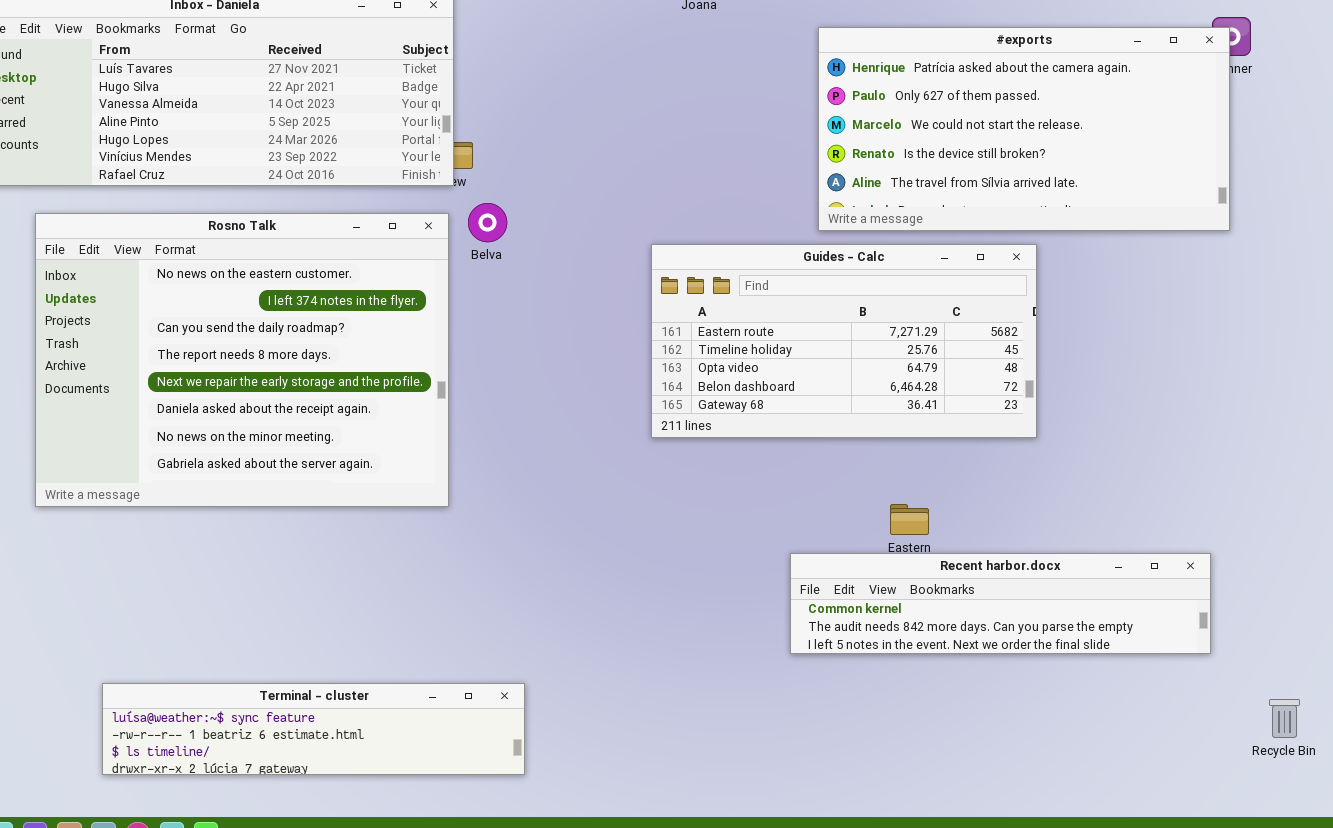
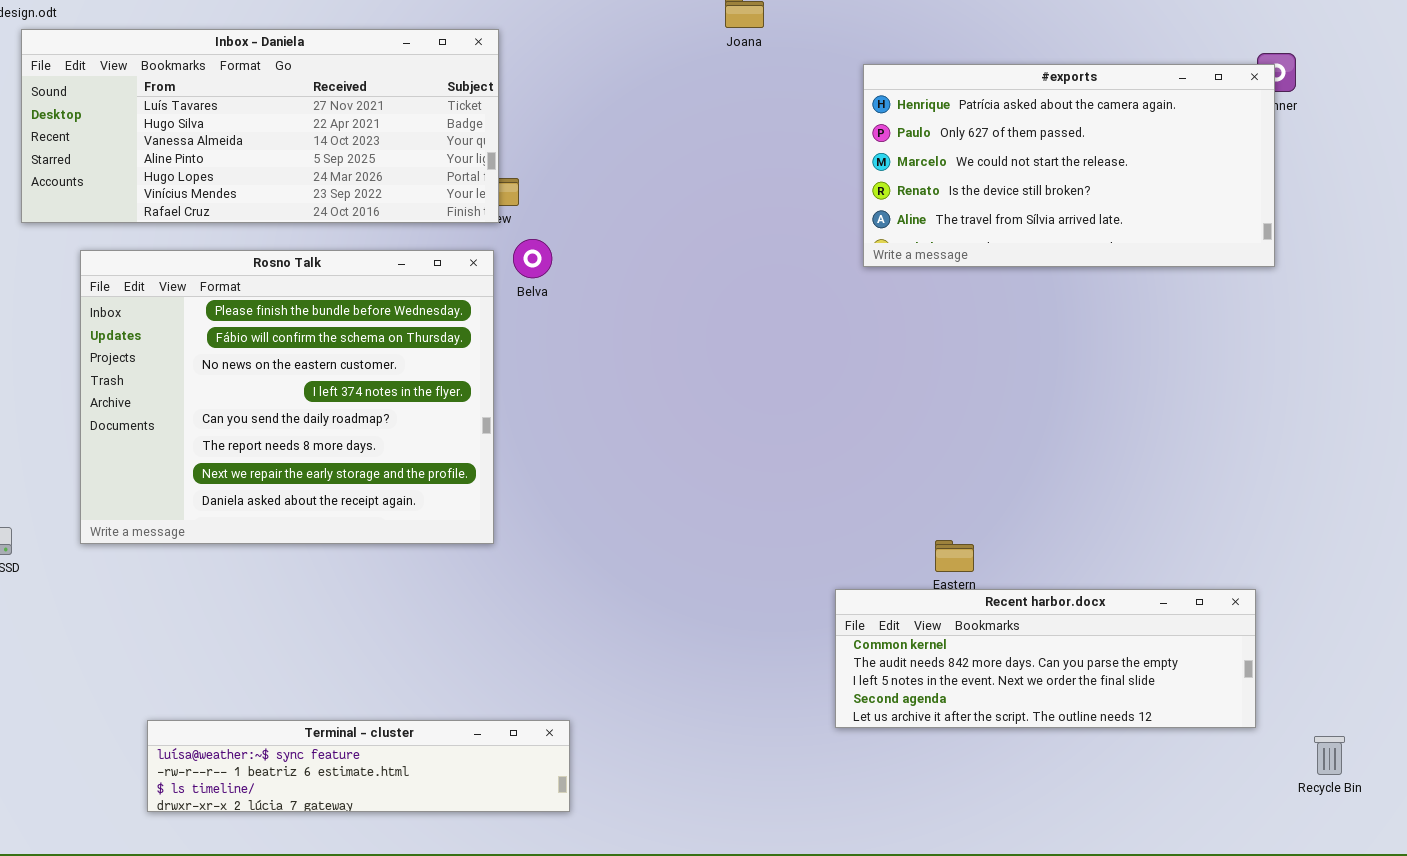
Rosno Talk: [35,213,449,507] -> [80,250,494,544], scrolled up 2 rows
Guides - Calc: [651,244,1037,438] -> none, closed
Recent harbor.docx: [790,553,1211,654] -> [835,589,1256,728], resized

